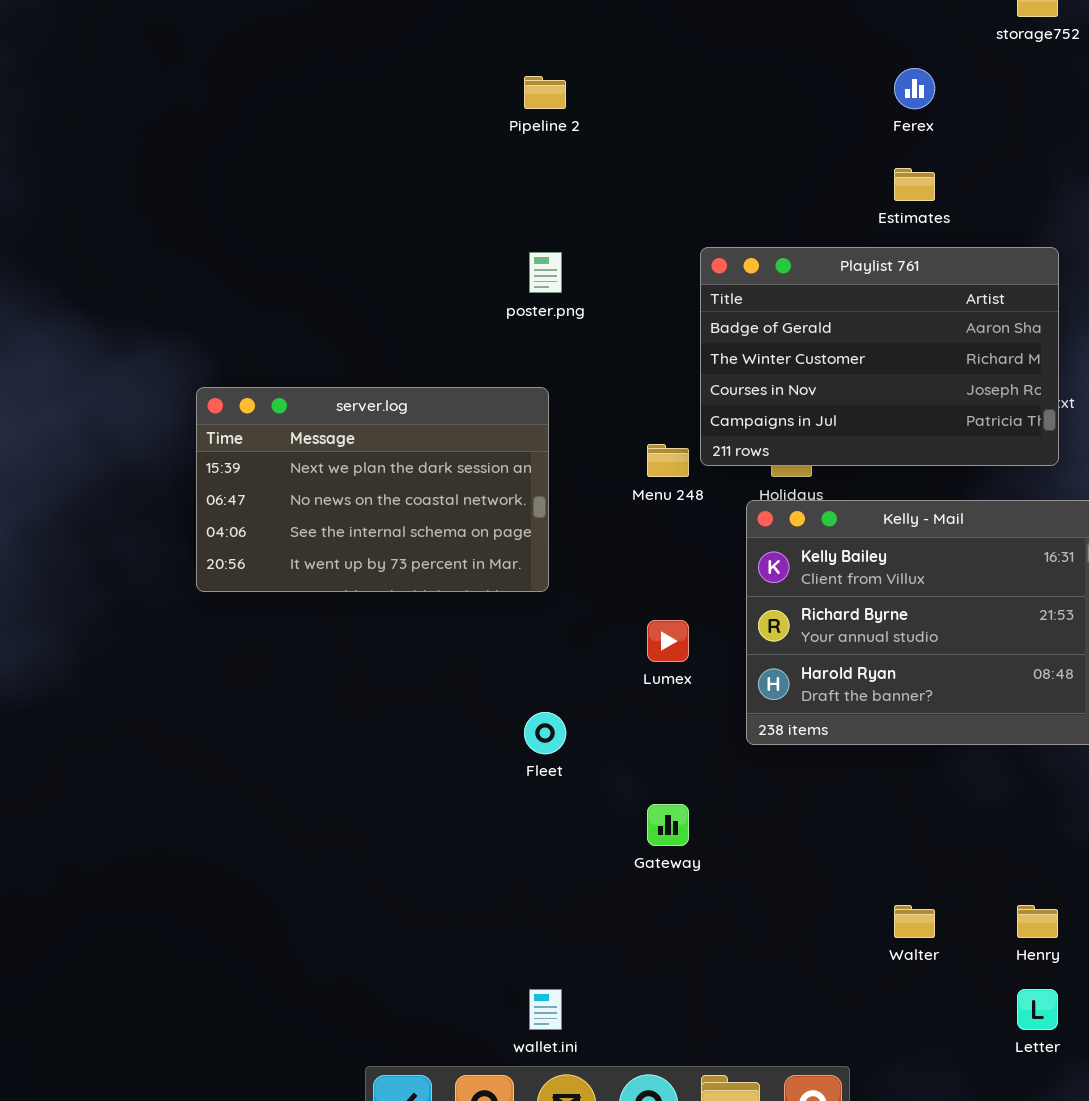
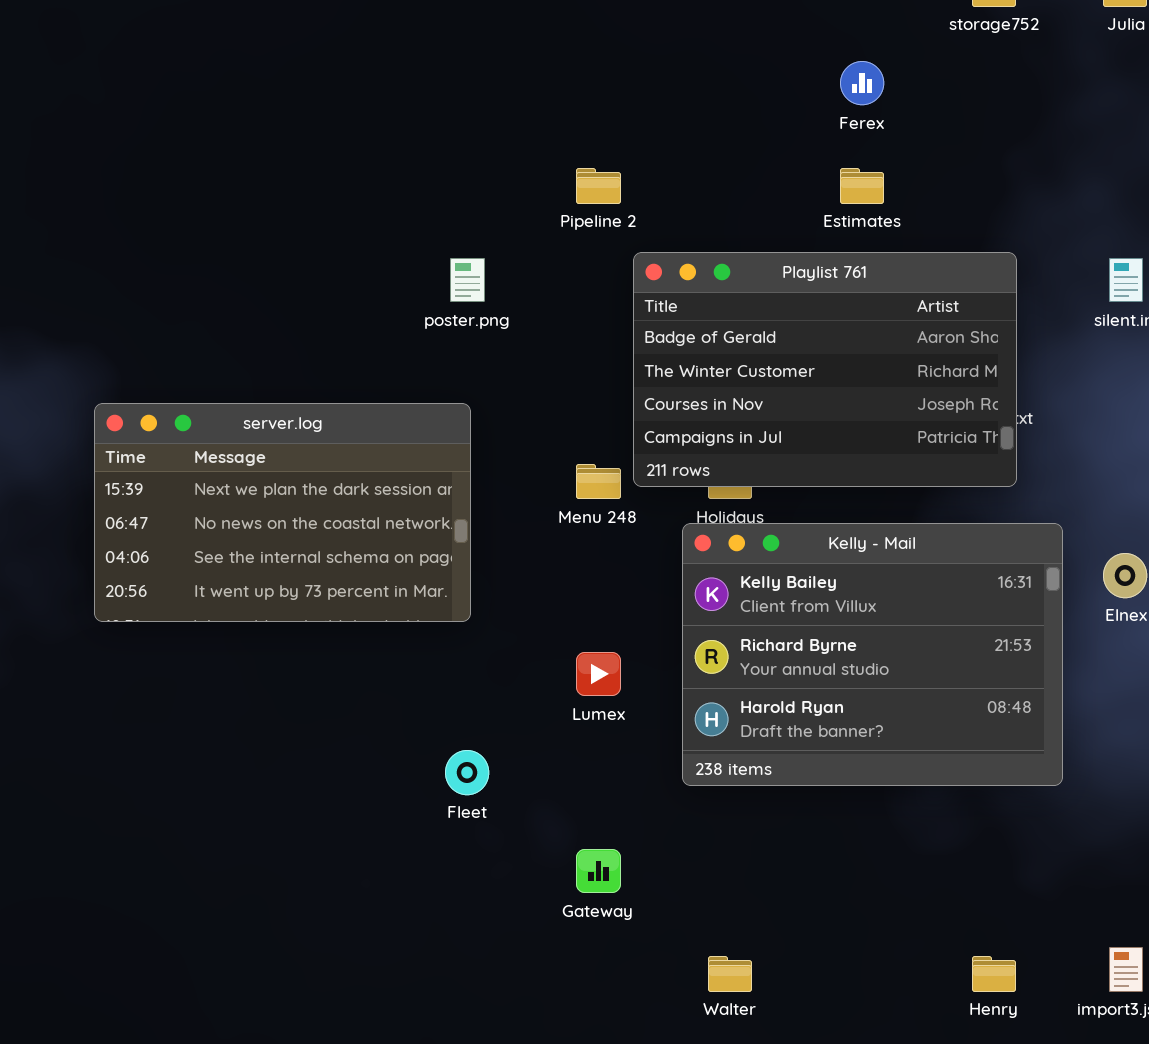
Pipeline 2: [524,76,566,109] -> [576,168,621,204], moved
Walter: [894,905,935,938] -> [708,956,752,992], moved

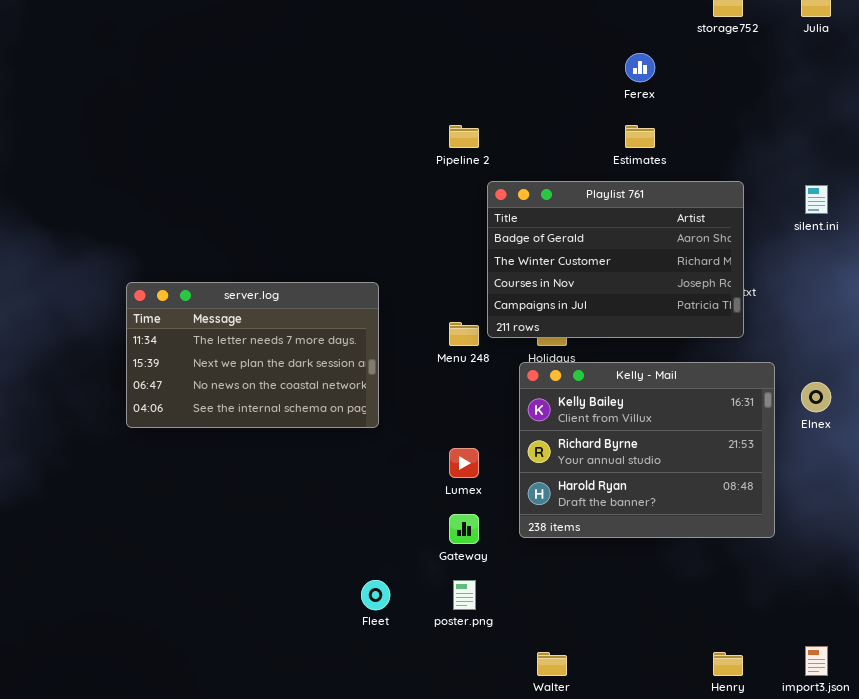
poster.png: [450,258,485,302] -> [453,580,476,610], moved
server.log: [94,403,471,622] -> [126,282,379,428], scrolled up 1 row
Fleet: [445,750,489,795] -> [361,580,390,610], moved
Gateway: [576,849,621,893] -> [449,514,479,544], moved

